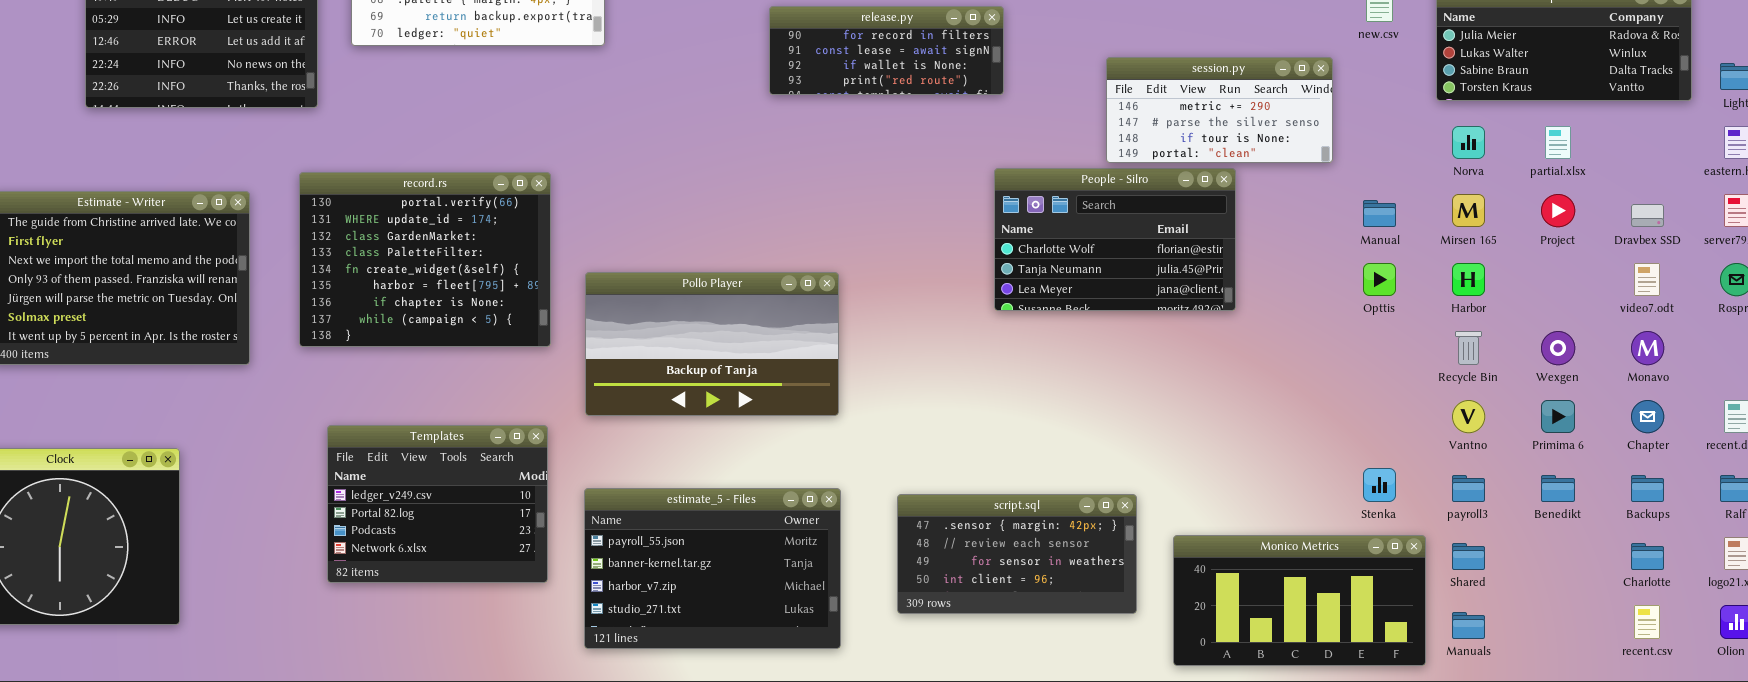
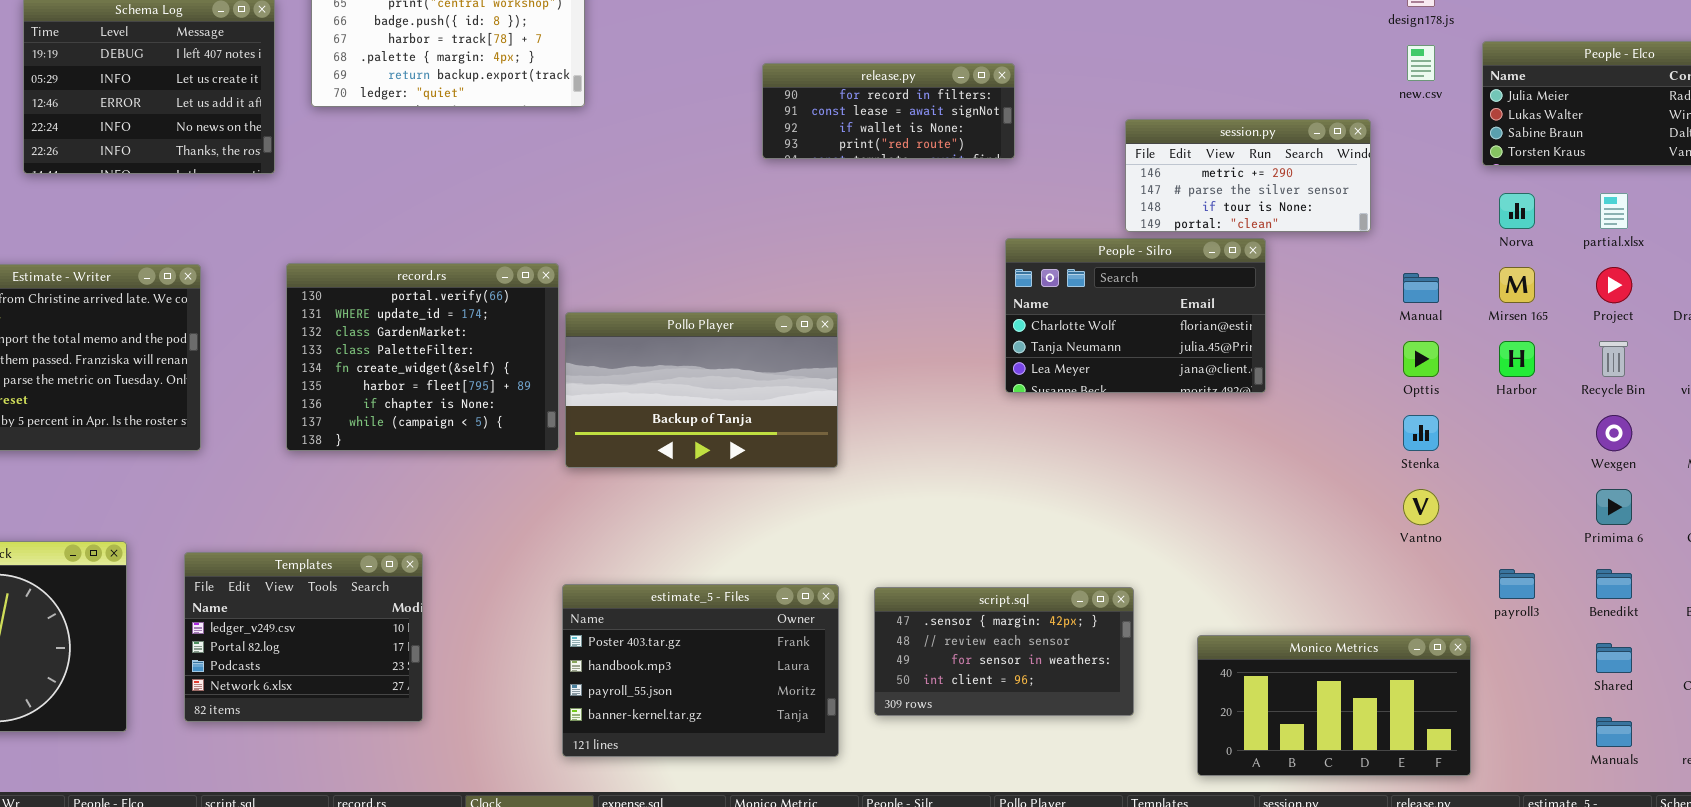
record.rs: [299,172,551,347] -> [286,263,559,451], moved
Pollo Player: [585,272,839,416] -> [565,312,838,468], moved
Recycle Bin: [1455,331,1482,365] -> [1599,341,1628,377], moved
Vantno: [1452,400,1485,433] -> [1403,489,1439,525], moved
Templates: [327,425,548,583] -> [184,552,423,722], moved
Stenka: [1363,468,1396,502] -> [1403,415,1439,451], moved
estimate_5 - Files: [584,488,841,649] -> [562,584,839,757], scrolled up 2 rows
script.sql: [897,494,1137,614] -> [874,587,1134,716], moved
Shared: [1452,543,1485,570] -> [1596,643,1632,673], moved
Manuals: [1452,612,1485,639] -> [1596,717,1632,747], moved

